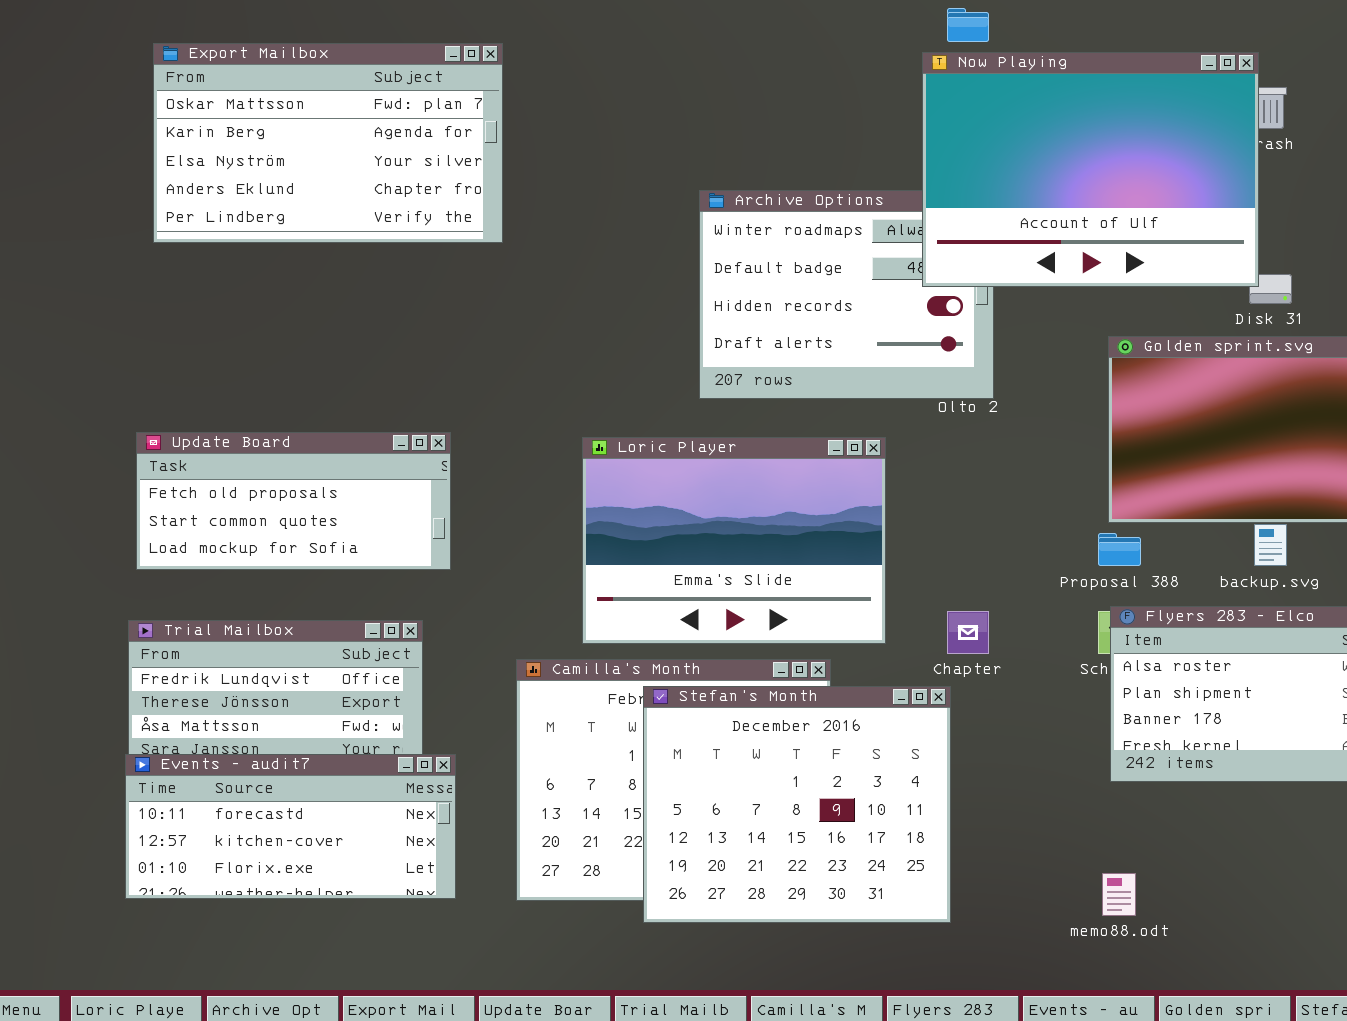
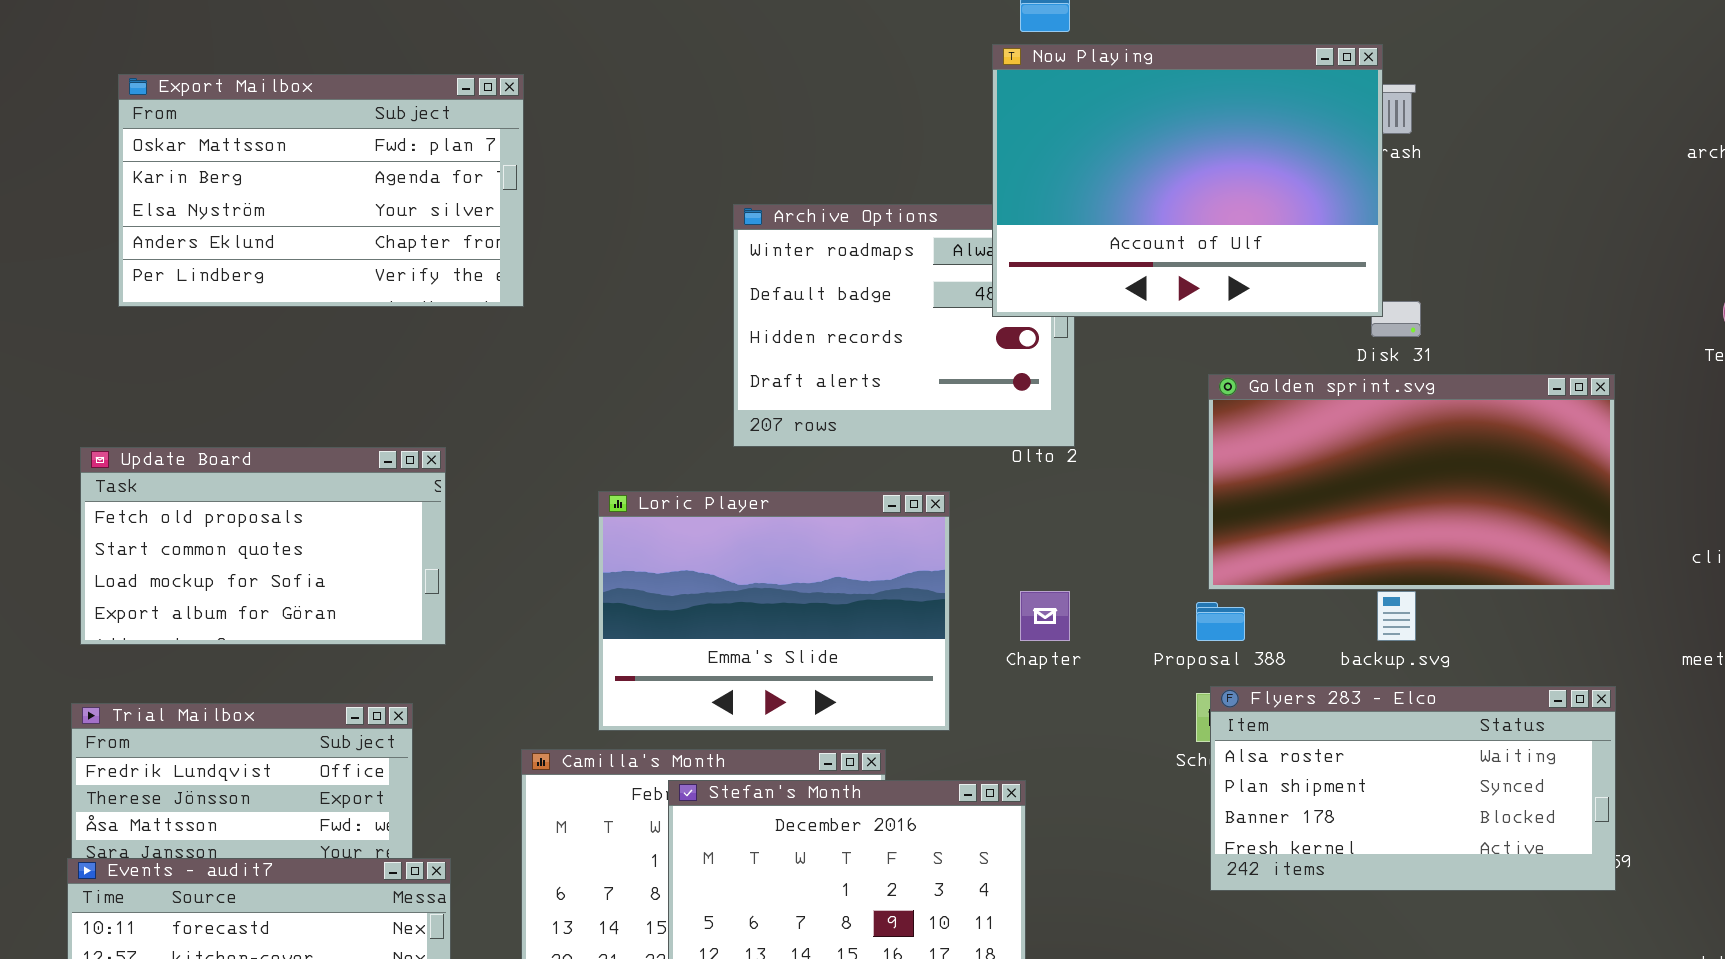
Export Mailbox: [153,43,503,243] -> [118,74,524,307], moved
Update Board: [136,432,451,570] -> [80,447,446,645], resized
Chapter: [947,611,989,654] -> [1020,591,1070,641], moved

